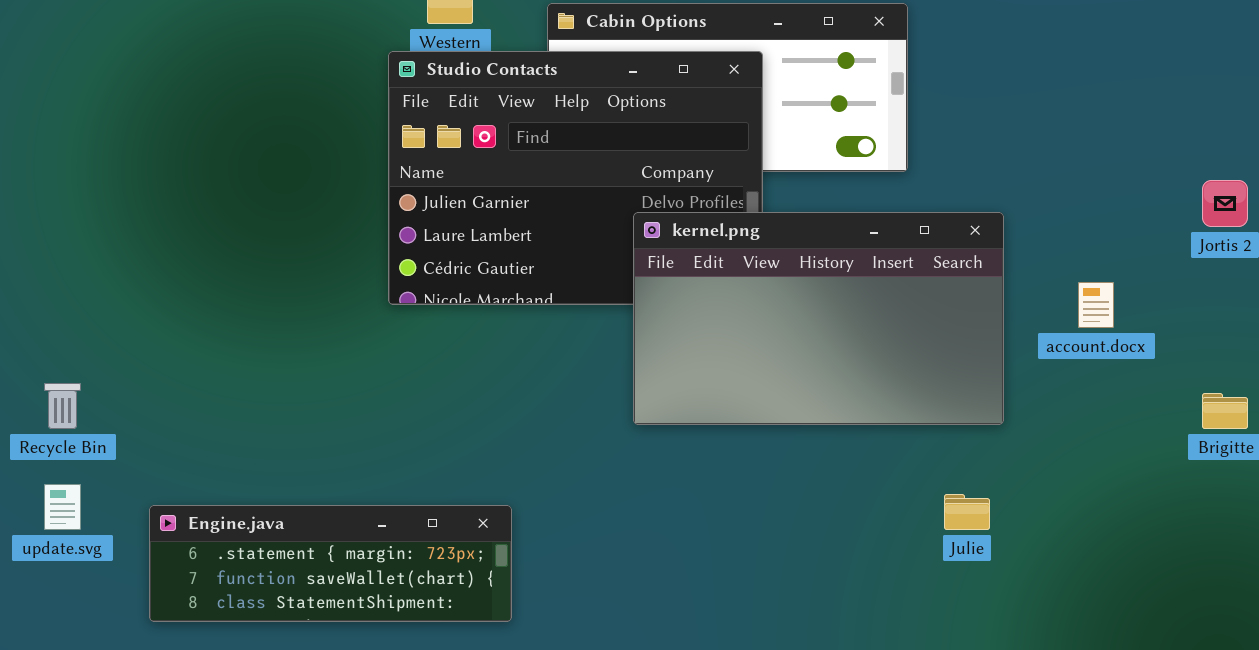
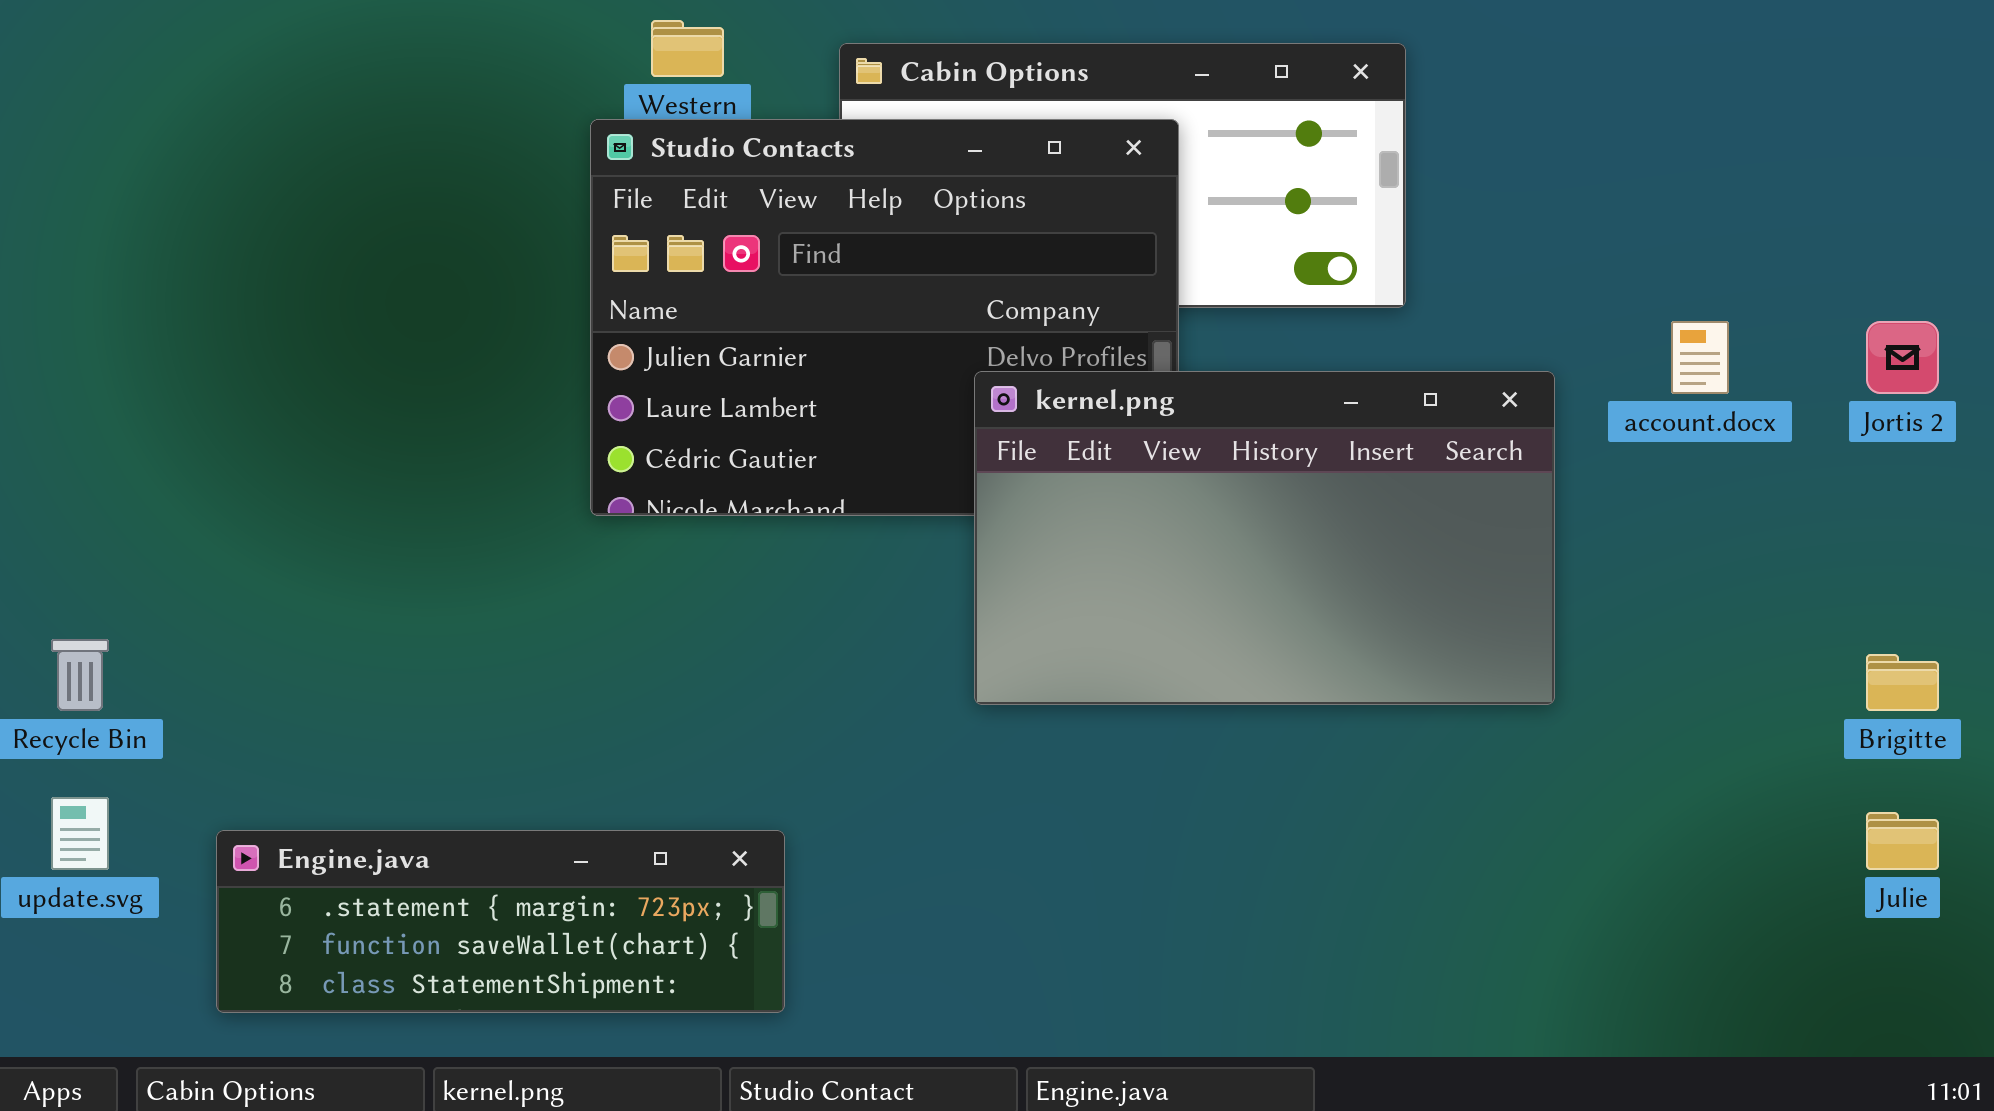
account.docx: [1078,282,1114,328] -> [1671,321,1729,394], moved
Julie: [944,494,990,530] -> [1866,812,1939,870], moved

